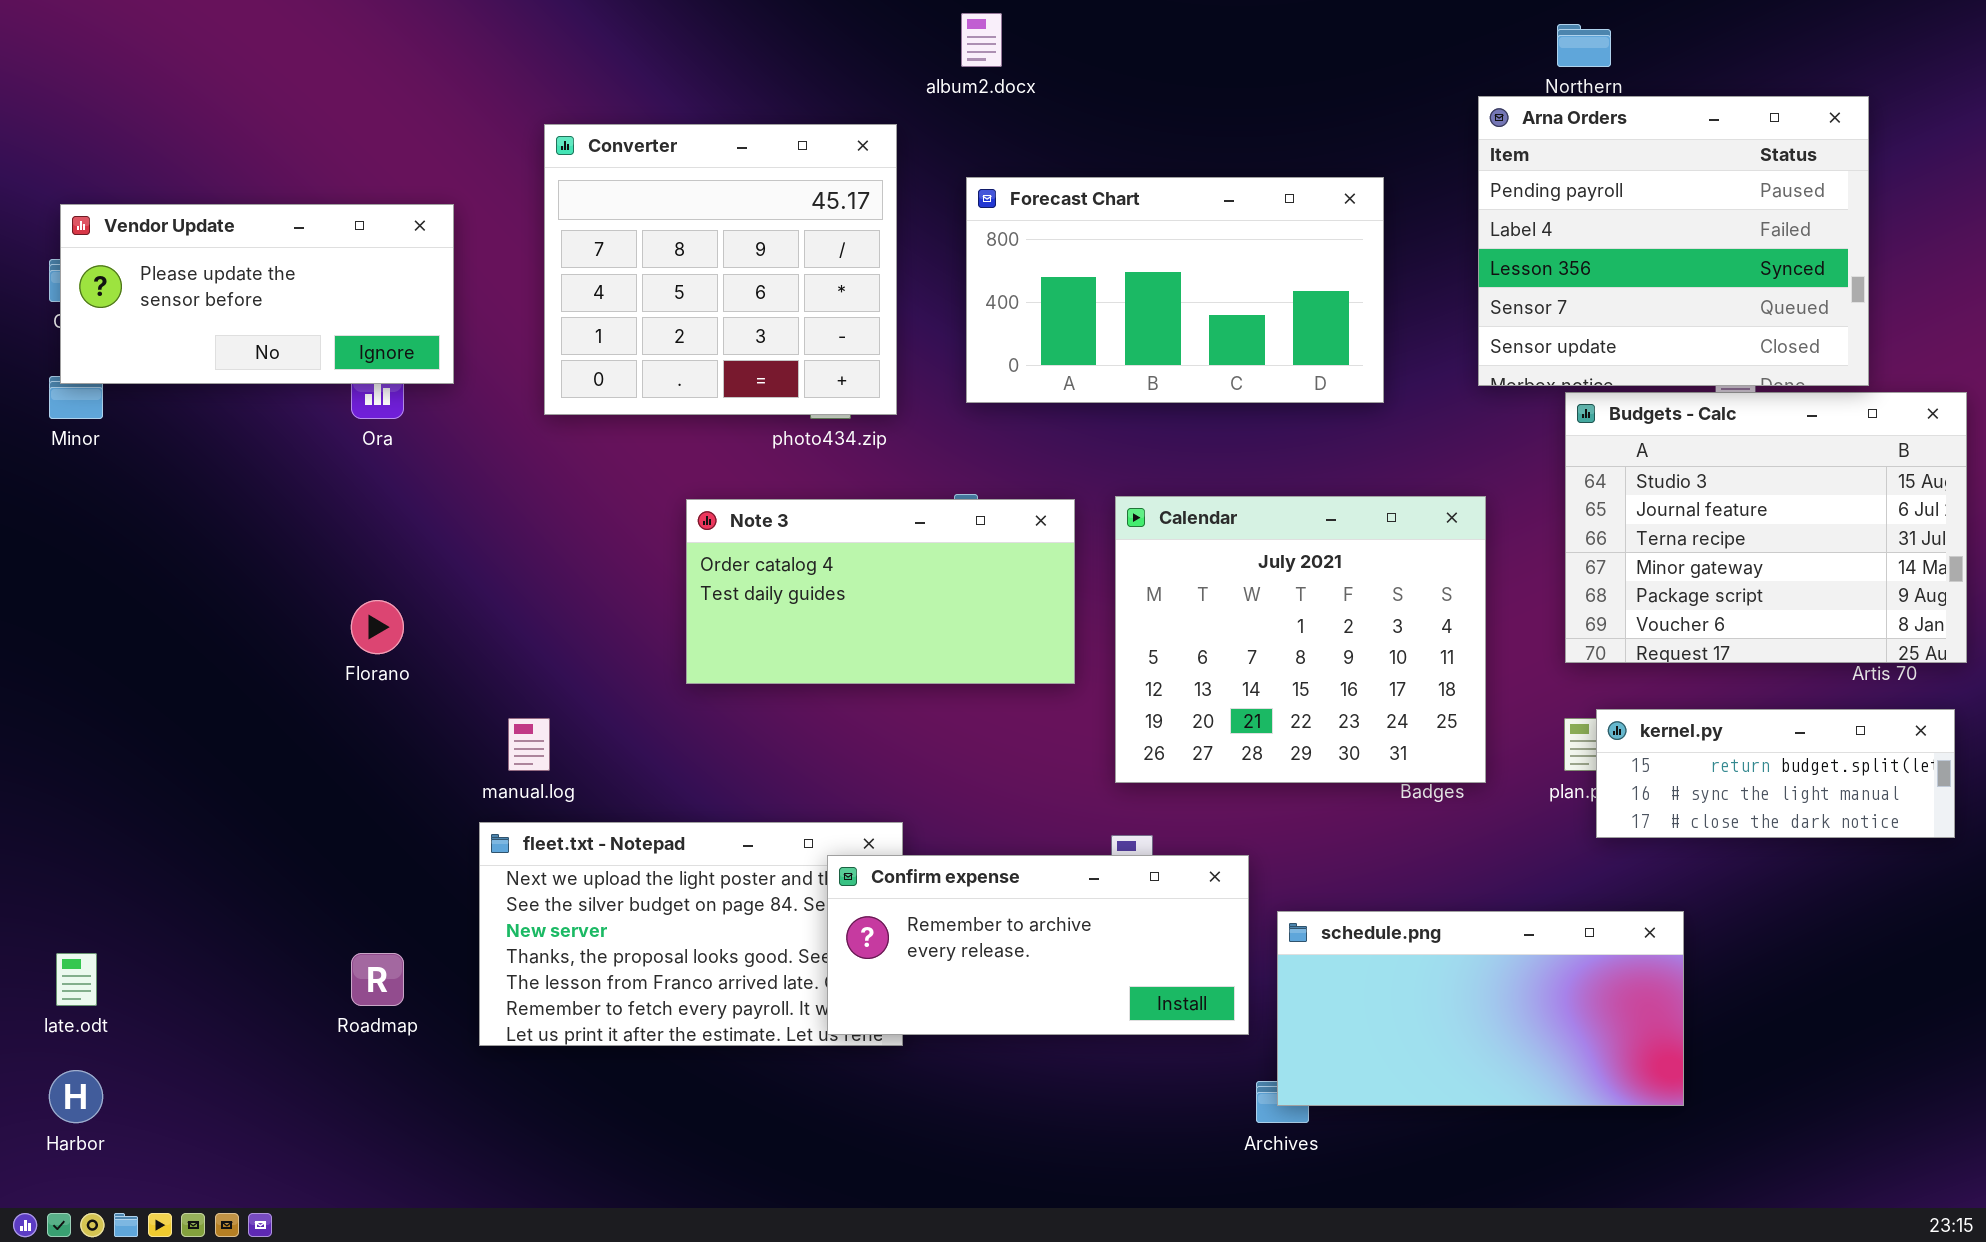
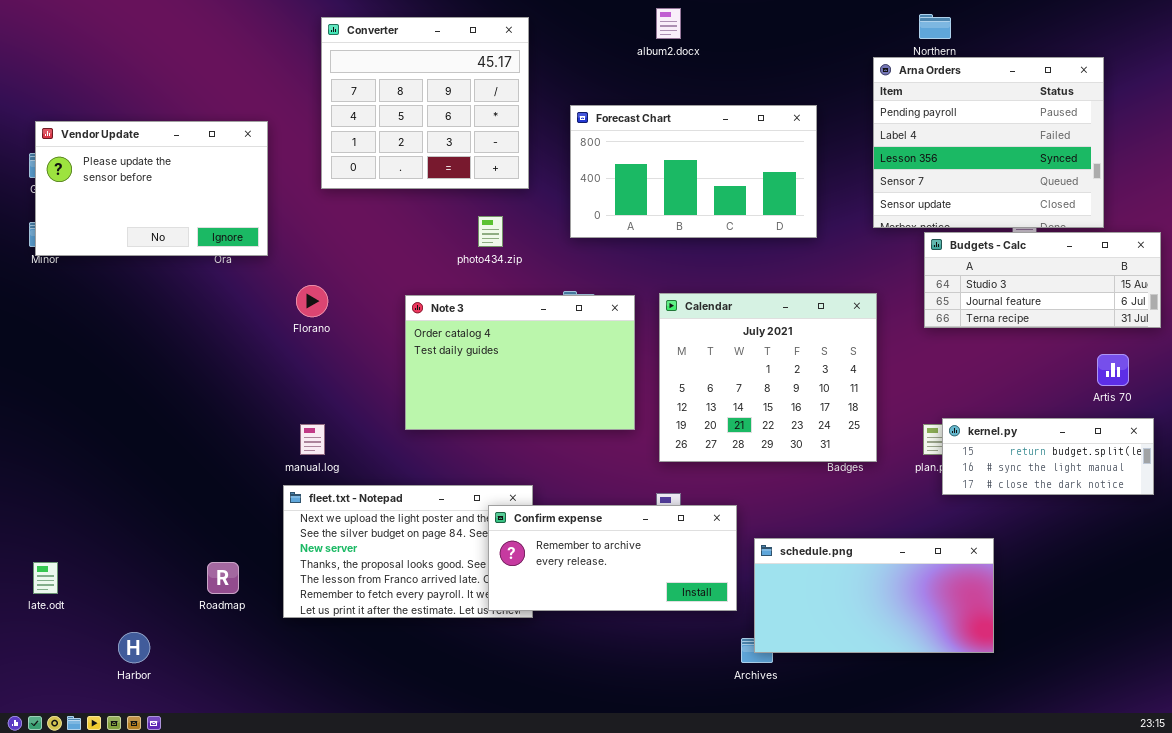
album2.docx: [961,13,1002,67] -> [656,8,681,39], moved
Converter: [544,124,897,415] -> [321,17,529,189], moved
Vendor Update: [60,204,454,384] -> [35,121,268,256], resized
Budgets - Calc: [1565,392,1967,663] -> [924,232,1161,328], resized
Note 3: [686,499,1075,684] -> [405,295,635,430], resized
Florano: [351,600,404,654] -> [296,285,328,317], moved
Harbor: [49,1070,103,1123] -> [118,632,150,663], moved

